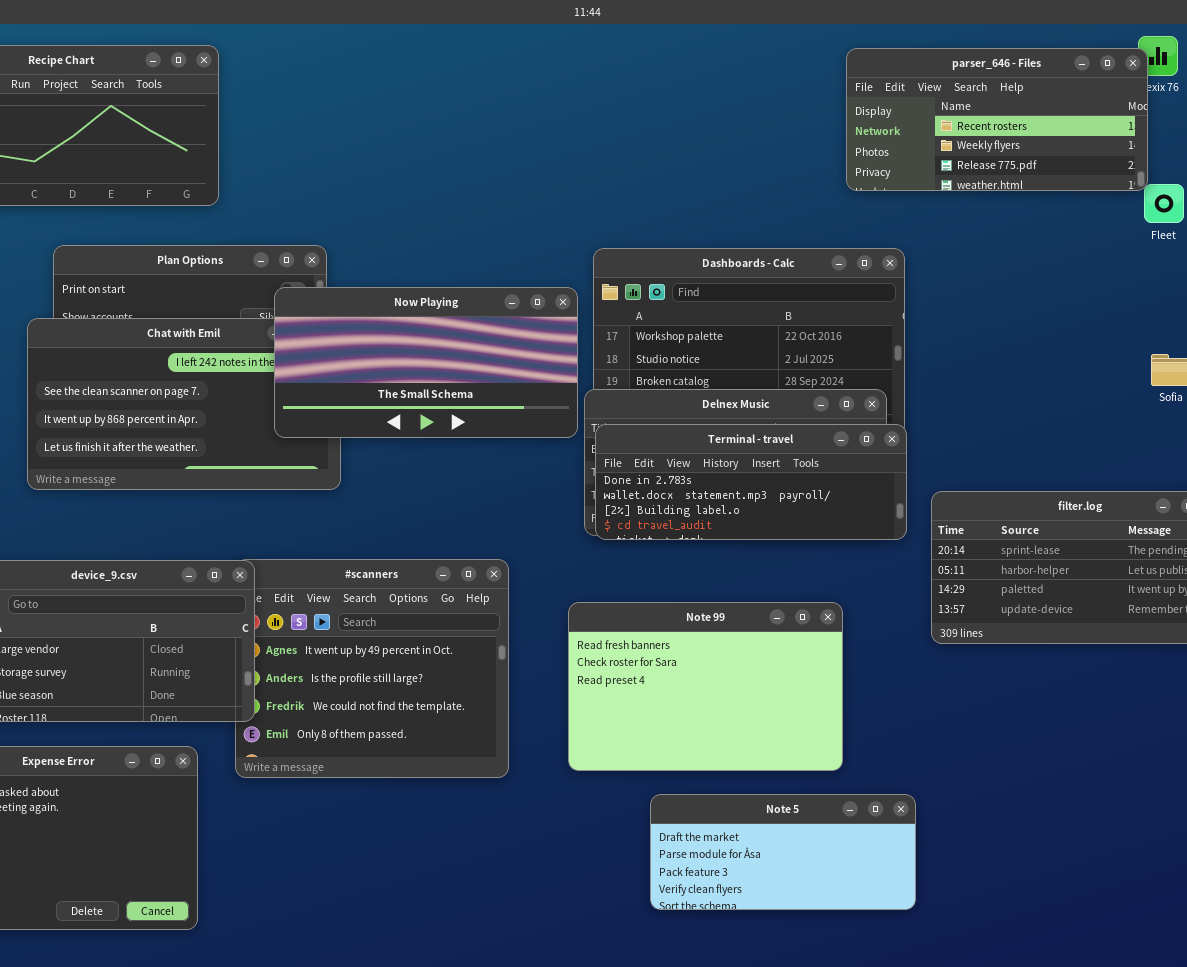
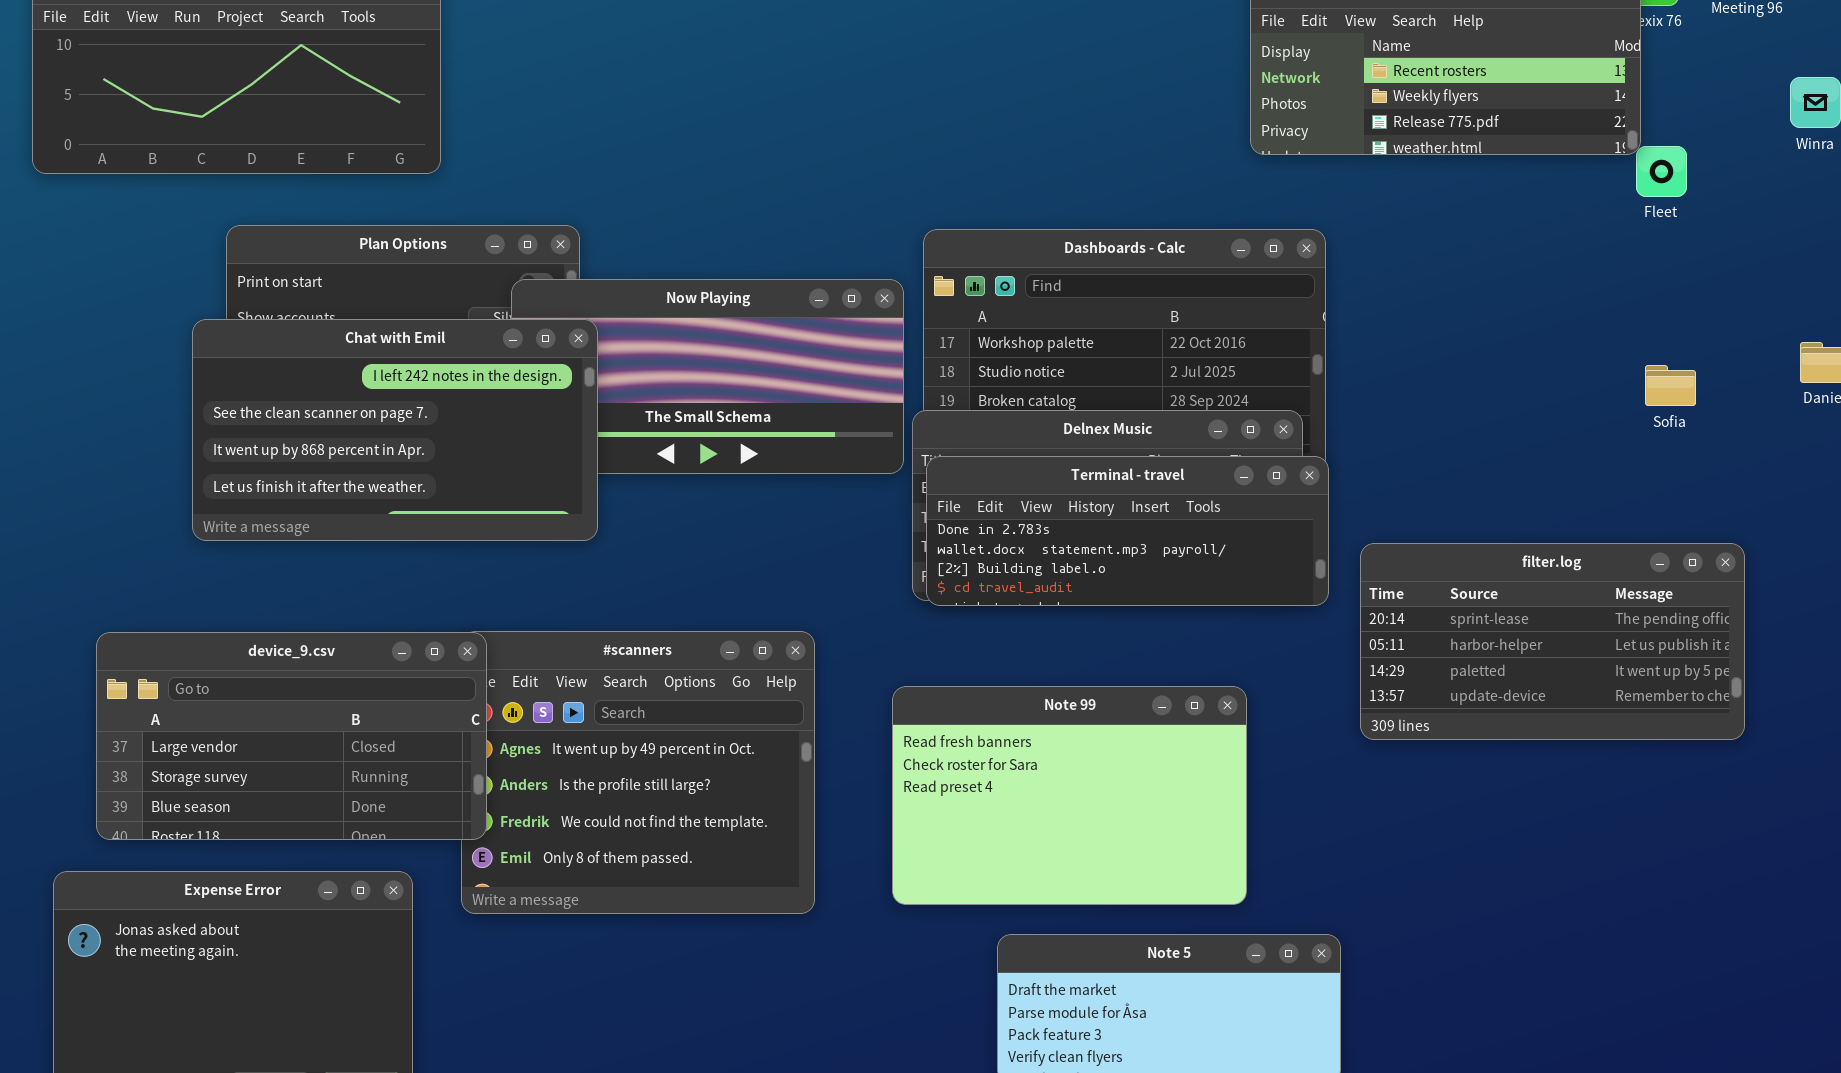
Chat with Emil: [27,318,341,490] -> [192,319,598,541], raised

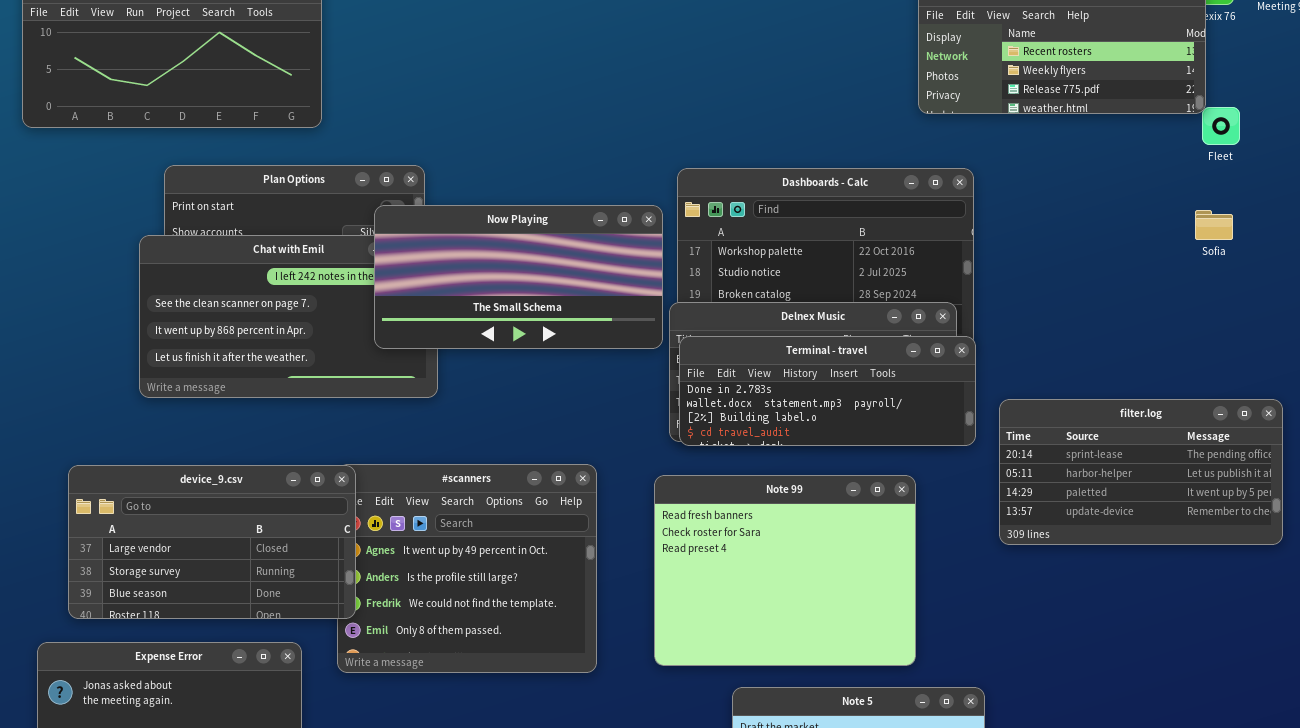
Now Playing: [511,279,904,474] -> [374,205,663,349], raised
Sofia: [1645,365,1696,406] -> [1195,210,1233,240], moved
Note 99: [892,686,1247,905] -> [654,475,916,666], resized

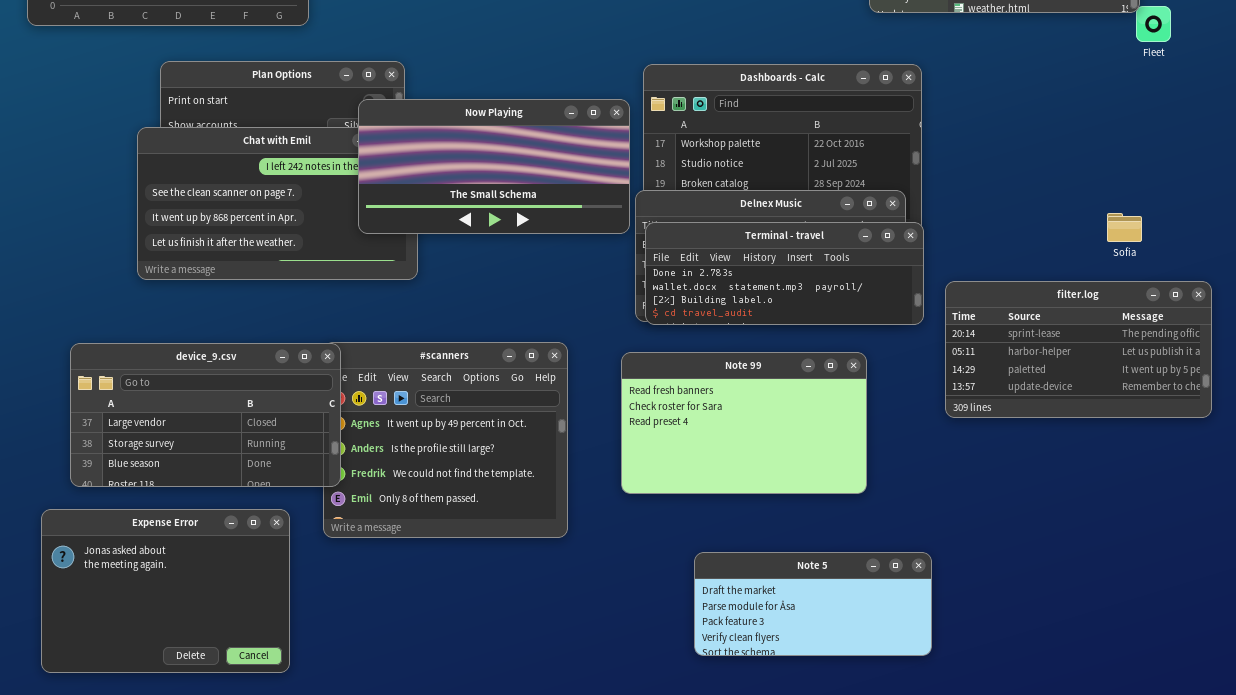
Sofia: [1195,210,1233,240] -> [1107,213,1142,242], moved
Note 99: [654,475,916,666] -> [621,352,867,494], resized

